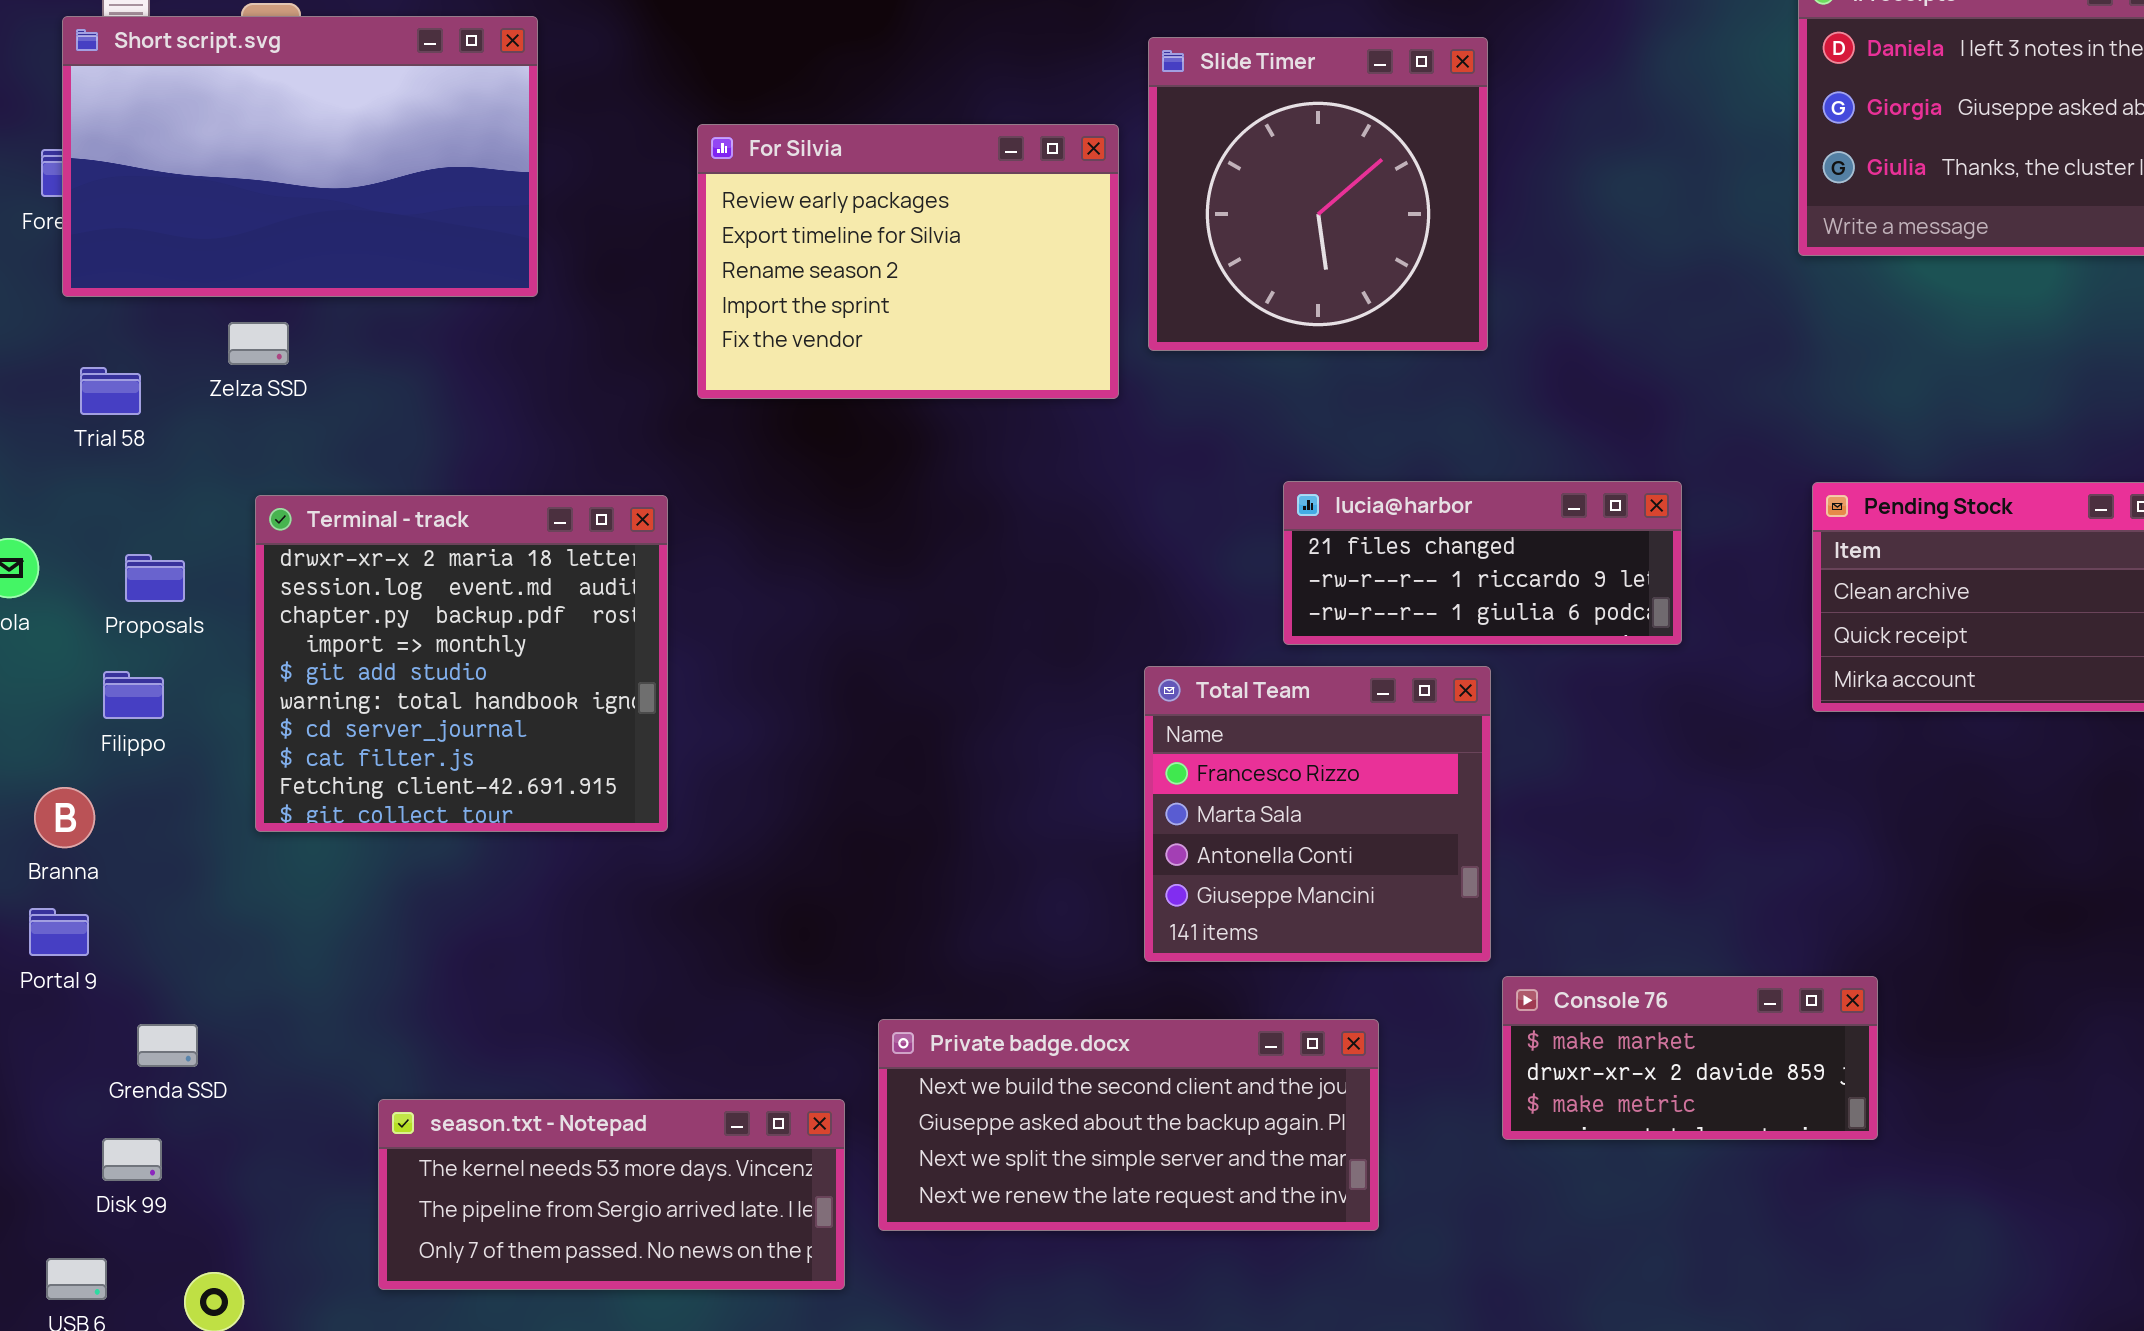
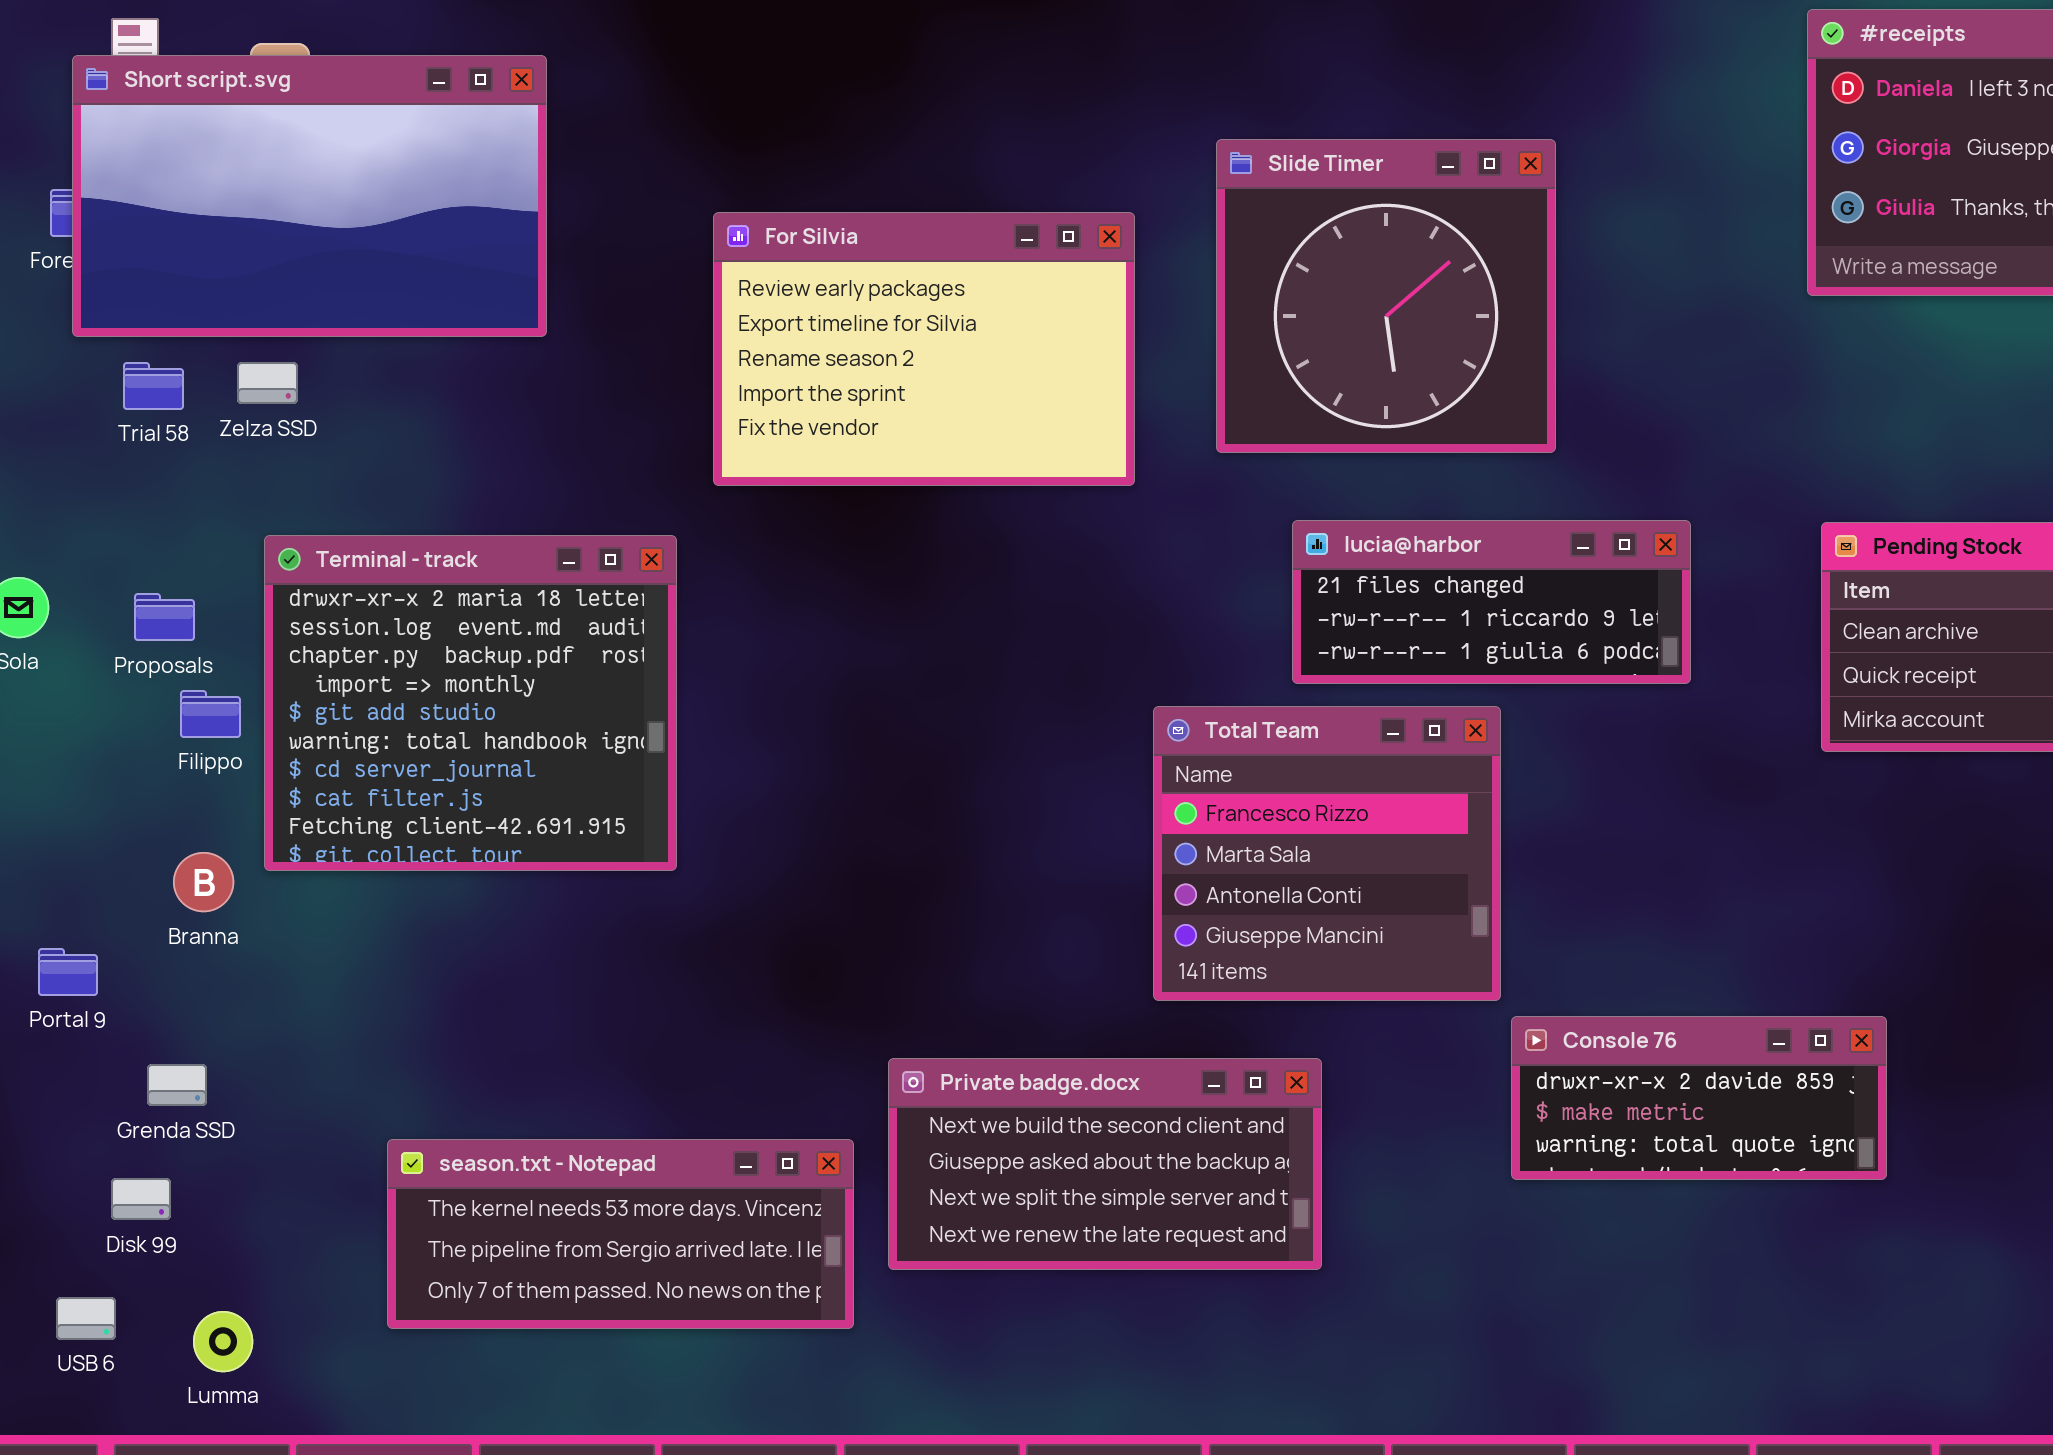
Slide Timer: [1148,37,1488,351] -> [1216,139,1556,453], moved
For Silvia: [697,124,1119,399] -> [713,212,1135,486], moved
Trial 58: [80,367,141,415] -> [123,362,184,410], moved
Filippo: [103,671,164,719] -> [180,690,241,738], moved
Branna: [34,787,95,848] -> [173,852,234,912], moved
Console 76: [1502,976,1878,1140] -> [1511,1016,1887,1180], scrolled down 1 row
Private badge.docx: [878,1019,1379,1231] -> [888,1058,1322,1270], resized

